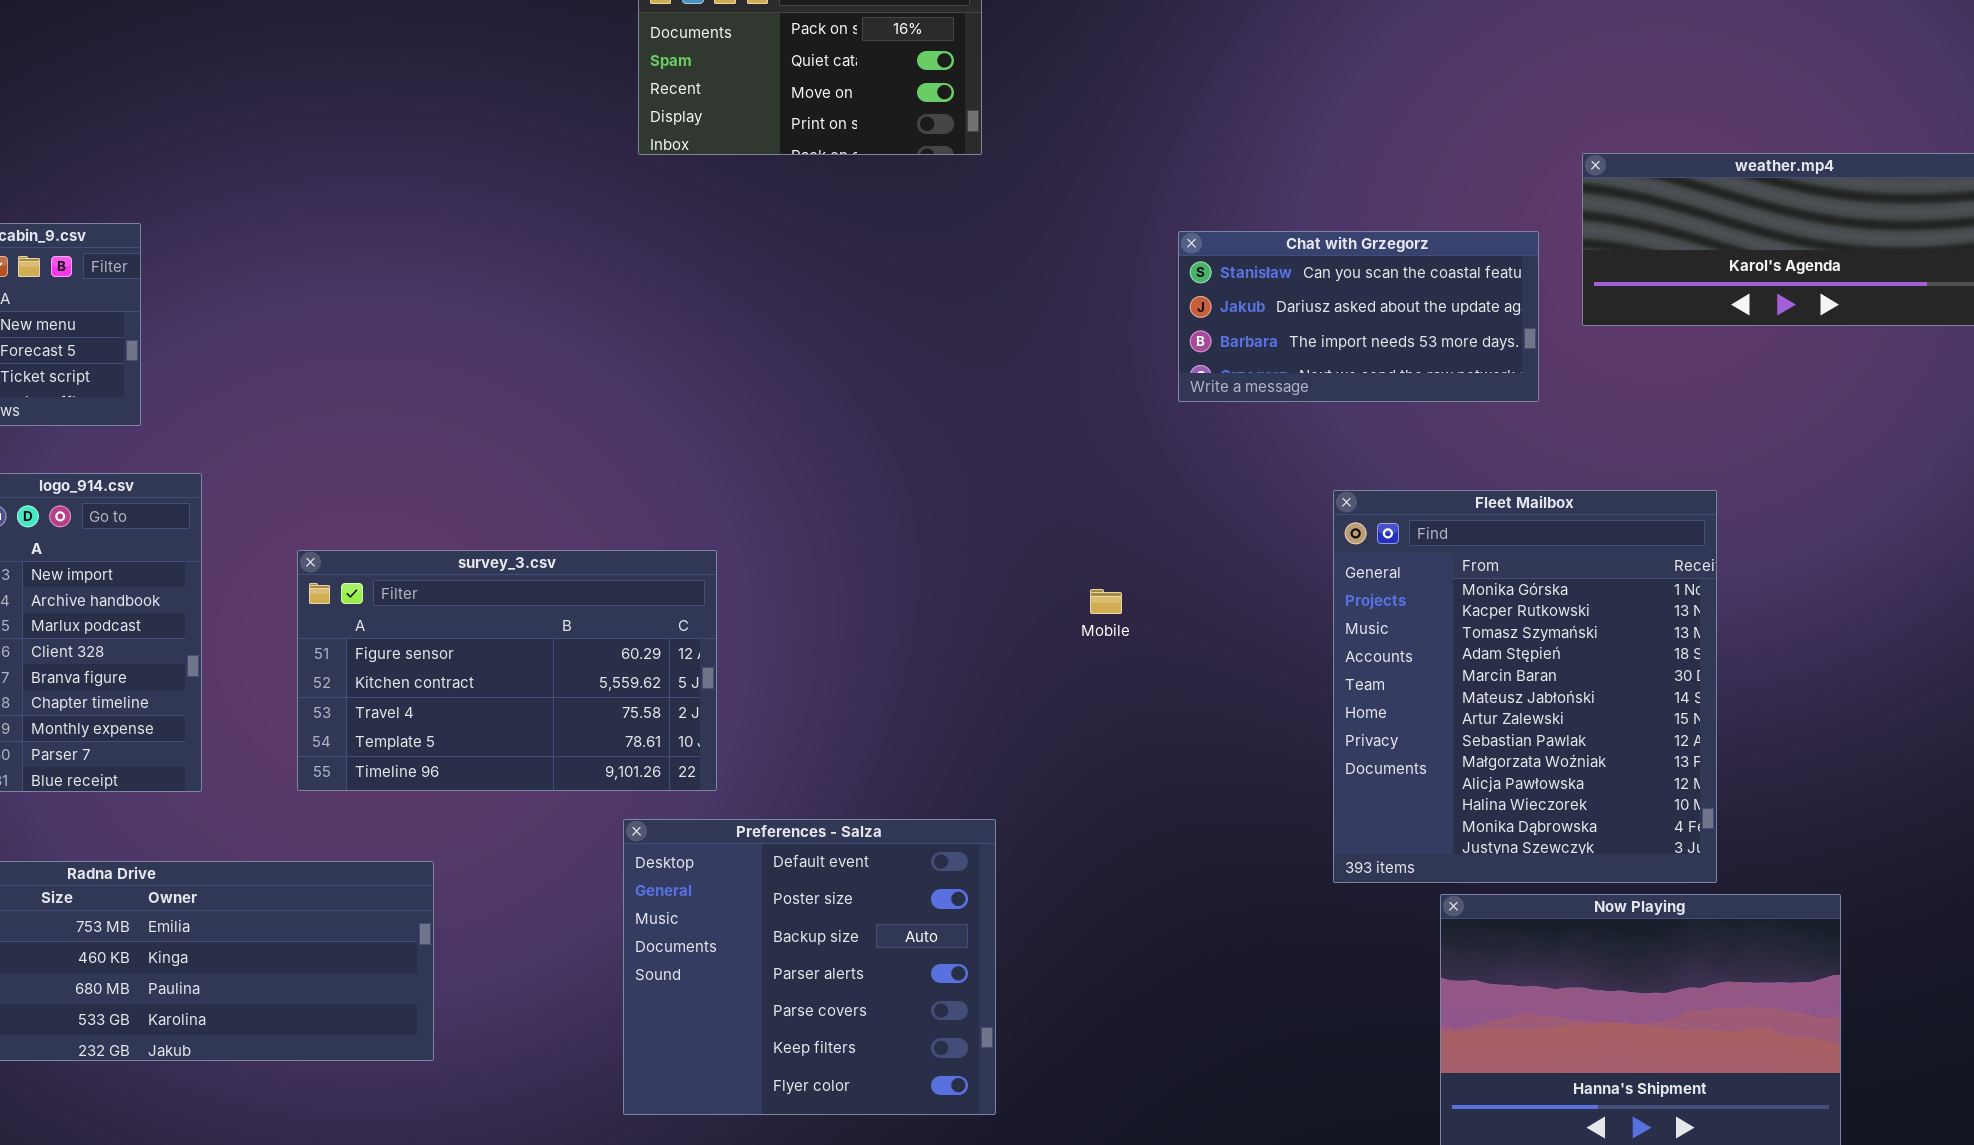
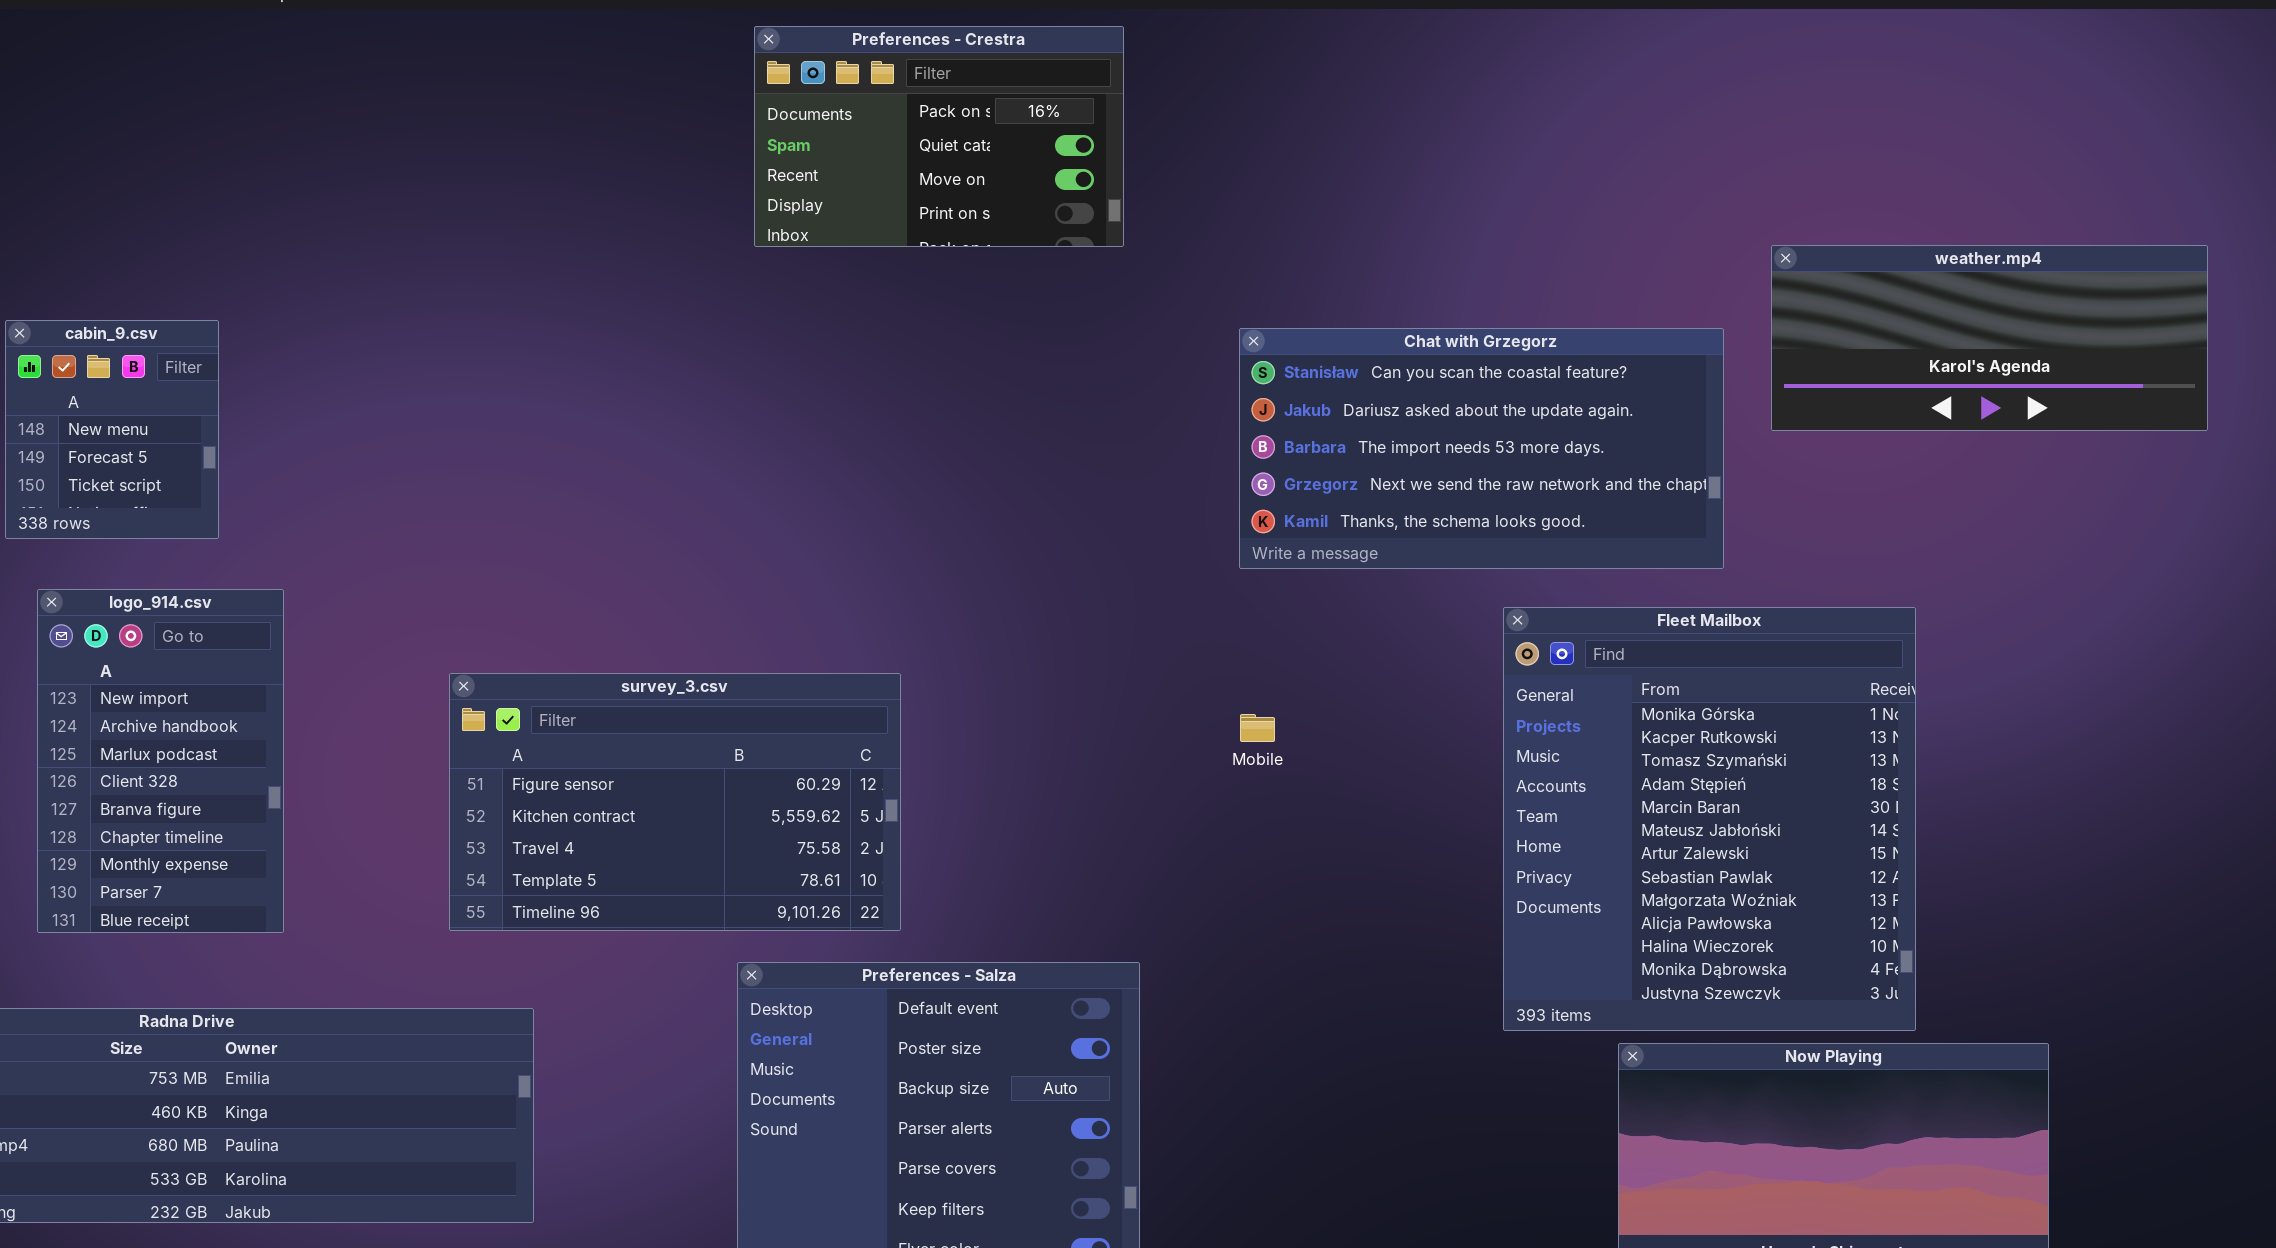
Chat with Grzegorz: [1178,231,1539,402] -> [1239,328,1724,569], resized
survey_3.csv: [297,550,717,791] -> [449,673,901,931], moved

